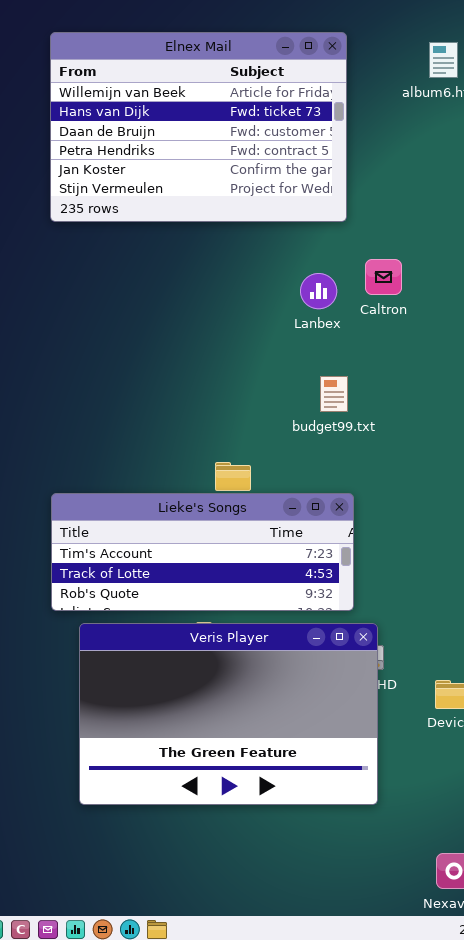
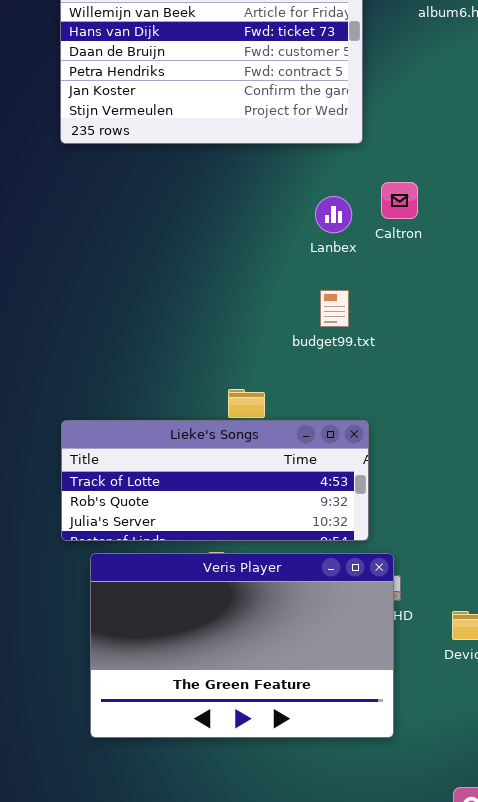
budget99.txt: [320,376,348,412] -> [320,290,349,327], moved
Lieke's Songs: [51,493,354,611] -> [61,420,369,541], scrolled down 1 row

